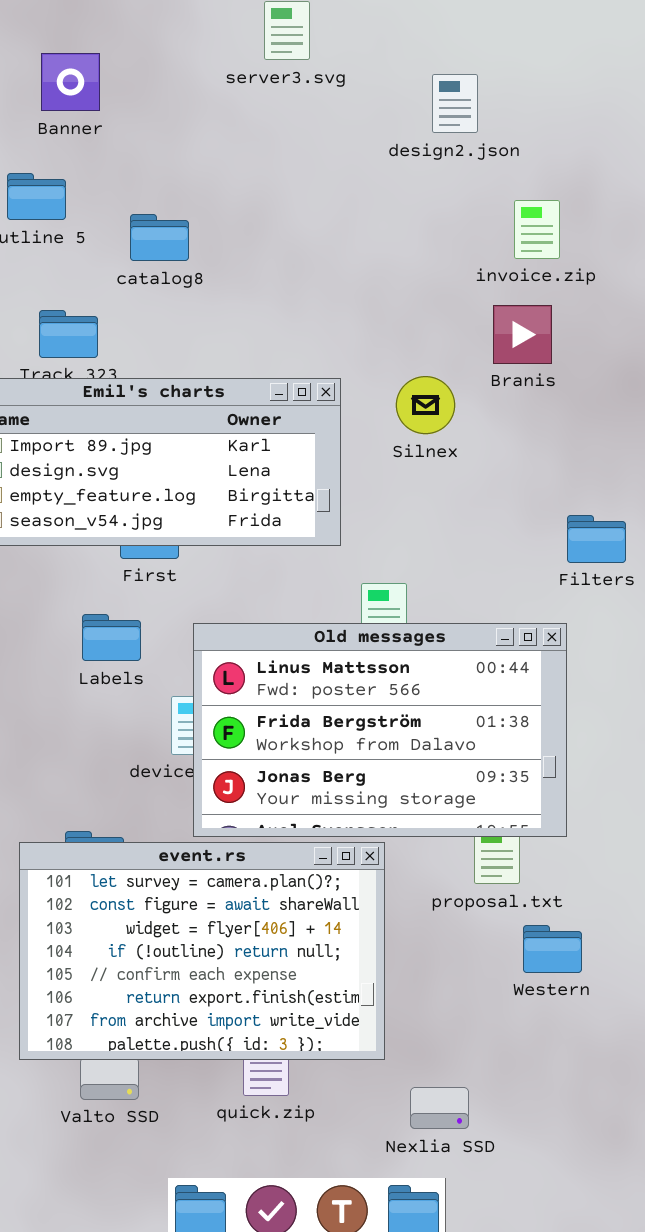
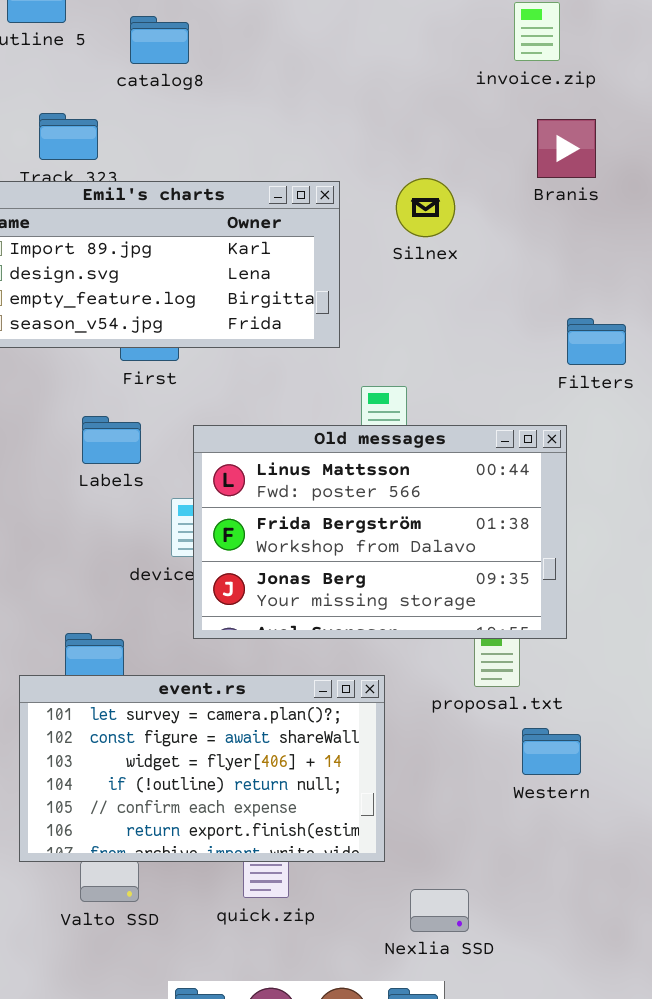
Branis: [493,305,552,364] -> [537,119,596,178], moved
event.rs: [19,842,385,1060] -> [19,675,385,862], resized

